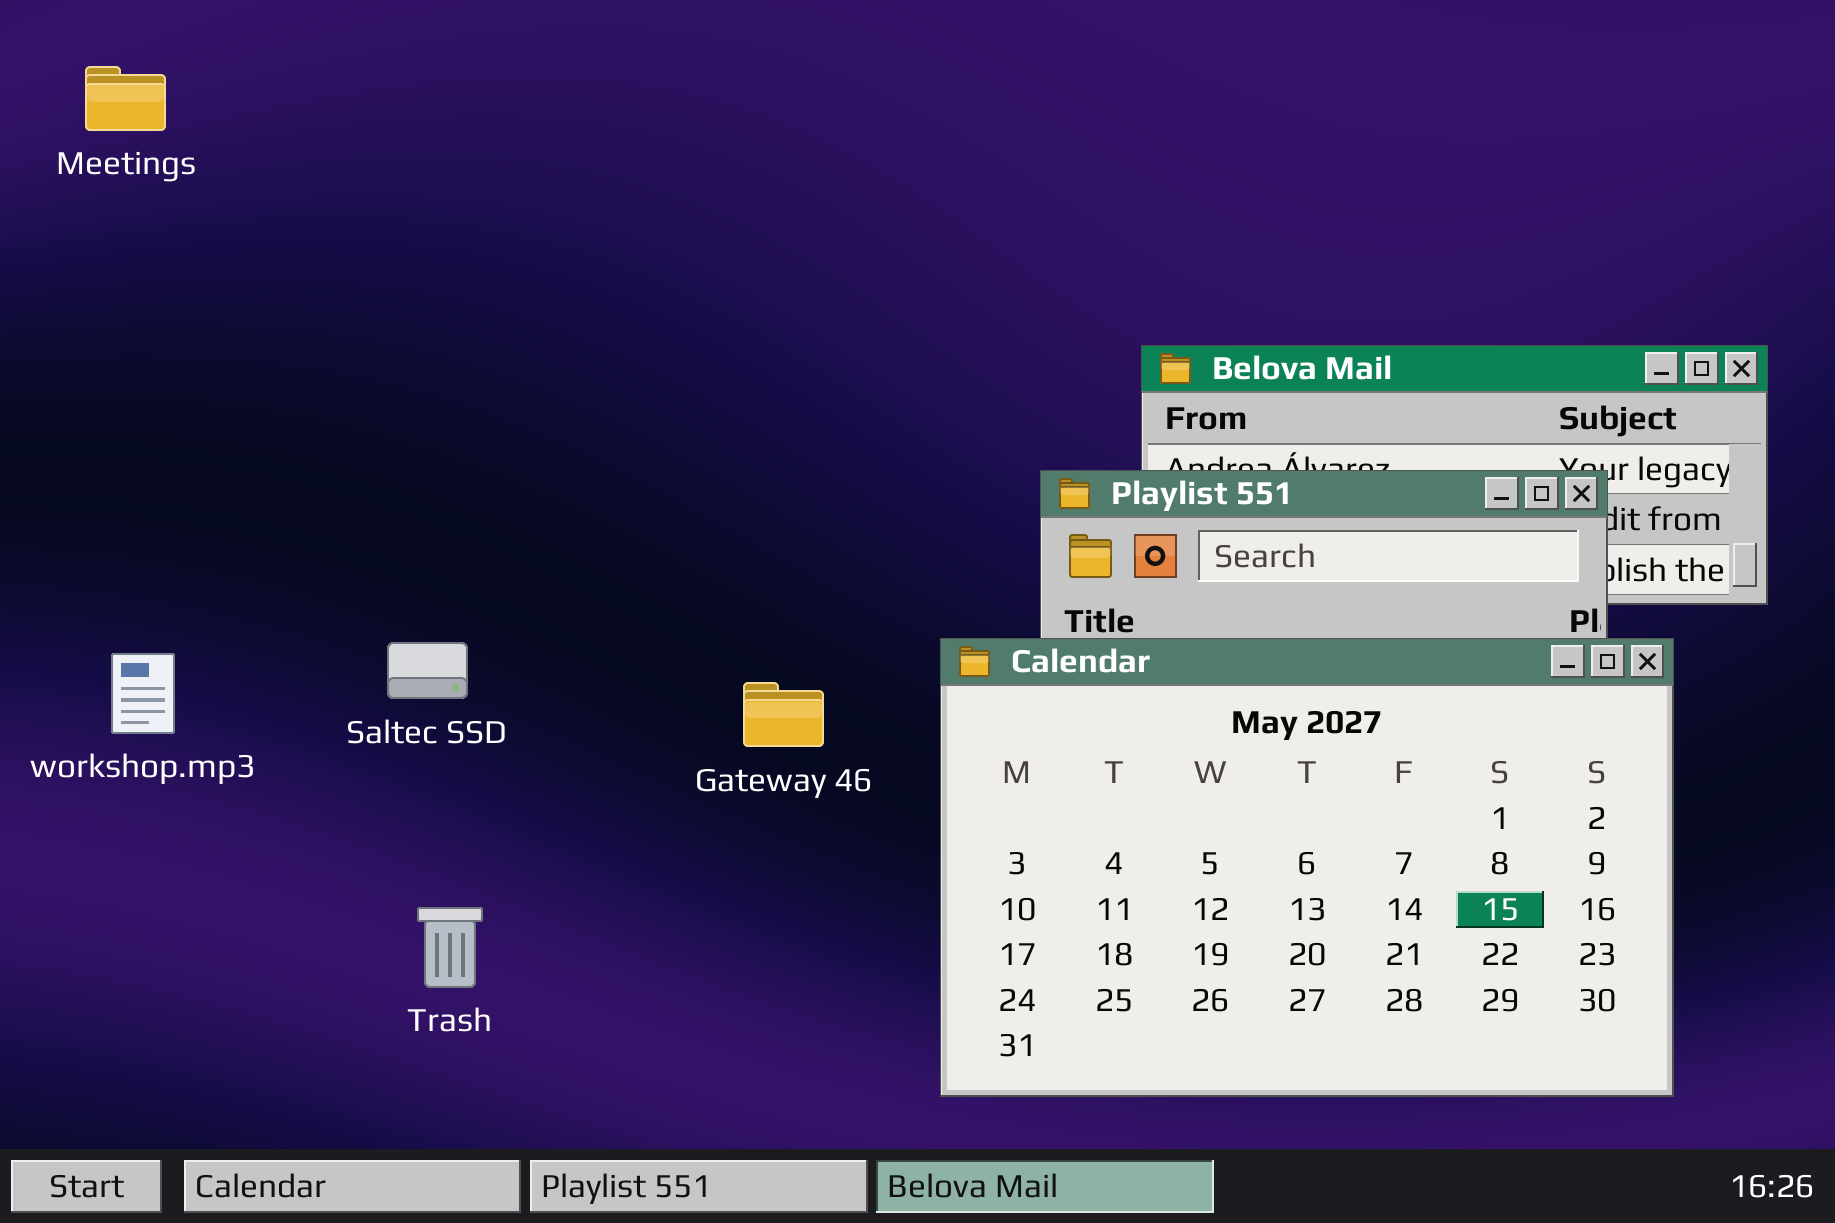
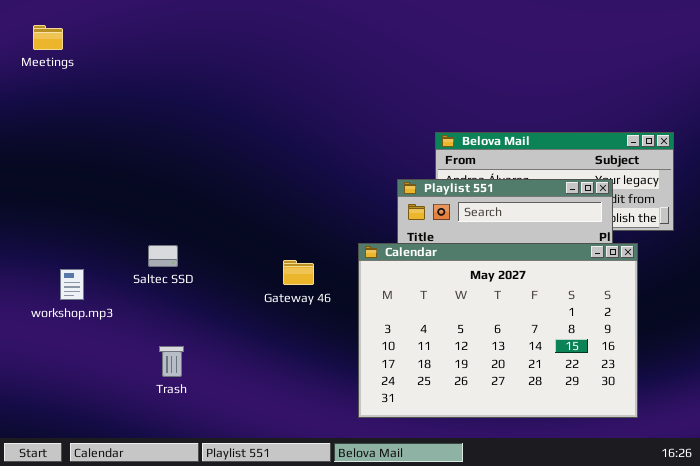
workshop.mp3: [111,653,175,734] -> [60,269,84,300], moved

